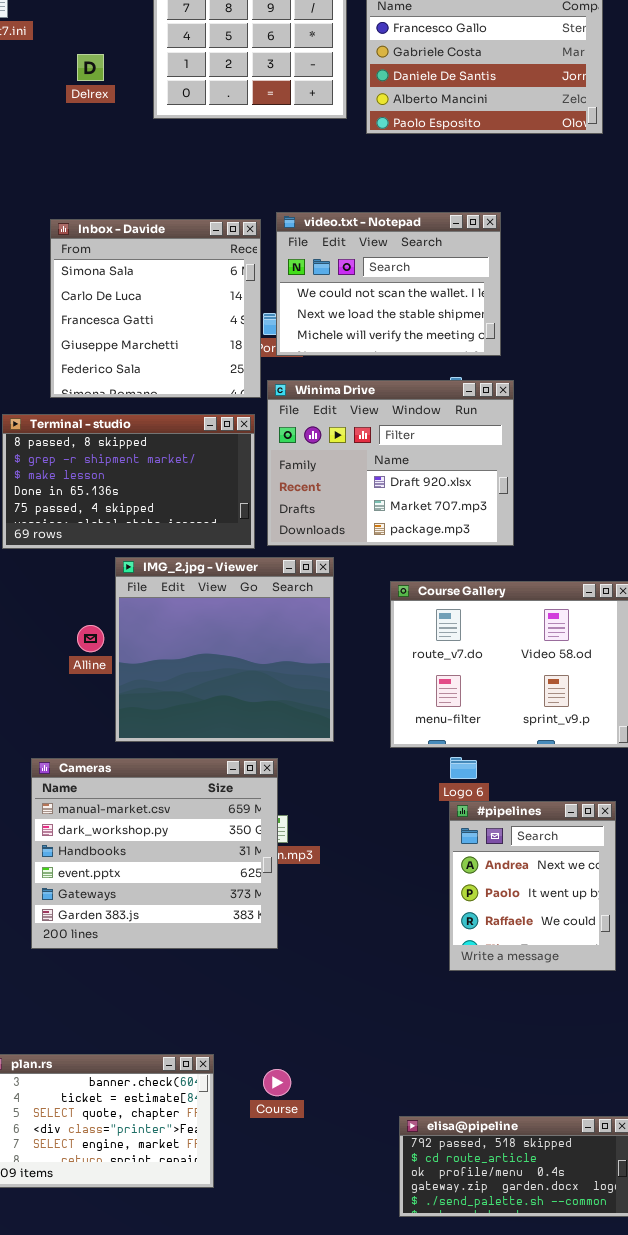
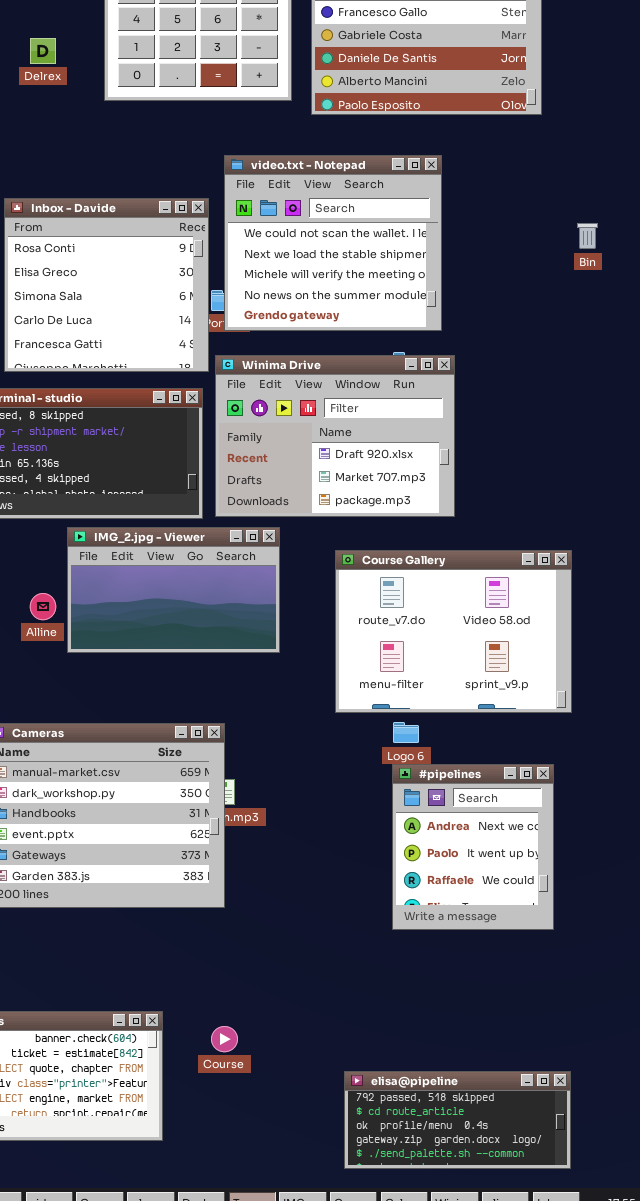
video.txt - Notepad: [276,212,501,356] -> [224,155,442,331], resized
Inbox - Davide: [50,219,261,398] -> [4,198,209,372], scrolled up 2 rows
IMG_2.jpg - Viewer: [115,557,334,742] -> [67,527,280,653], resized

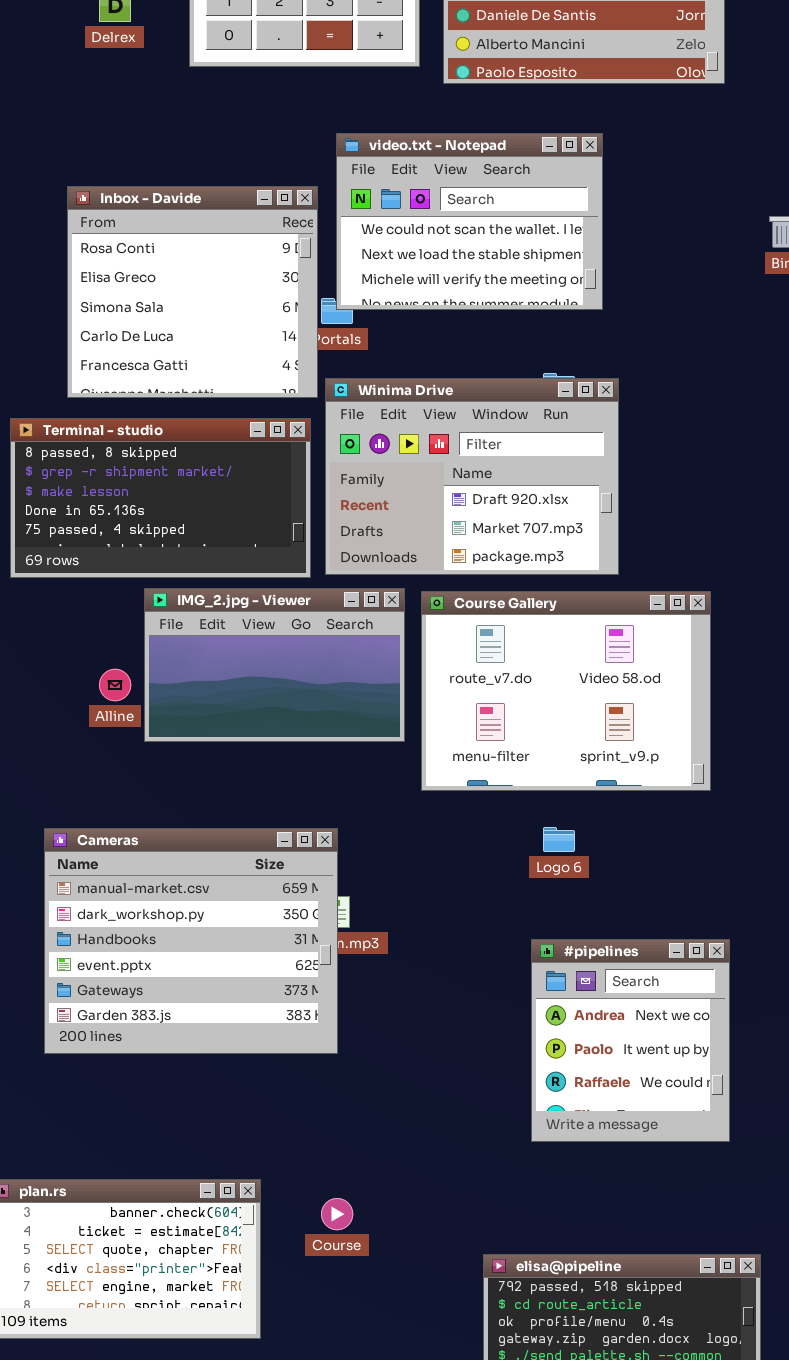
video.txt - Notepad: [224,155,442,331] -> [336,133,603,310], resized
Course Gallery: [335,550,572,713] -> [421,591,711,791], moved
#pipelines: [392,764,554,930] -> [531,939,730,1142], moved

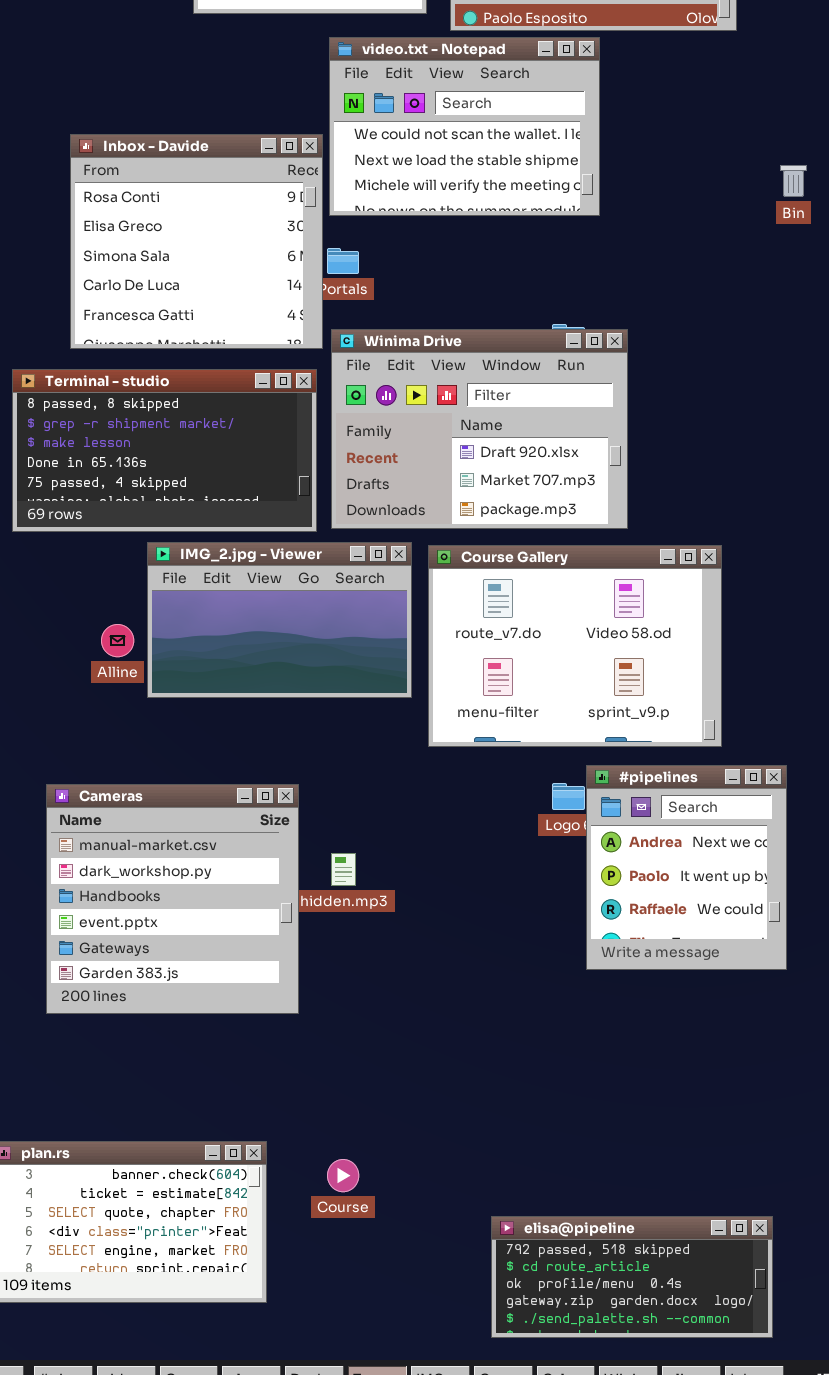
video.txt - Notepad: [336,133,603,310] -> [329,37,600,216], moved
Cameras: [44,828,338,1054] -> [46,784,299,1014], resized
#pipelines: [531,939,730,1142] -> [586,765,787,970], moved

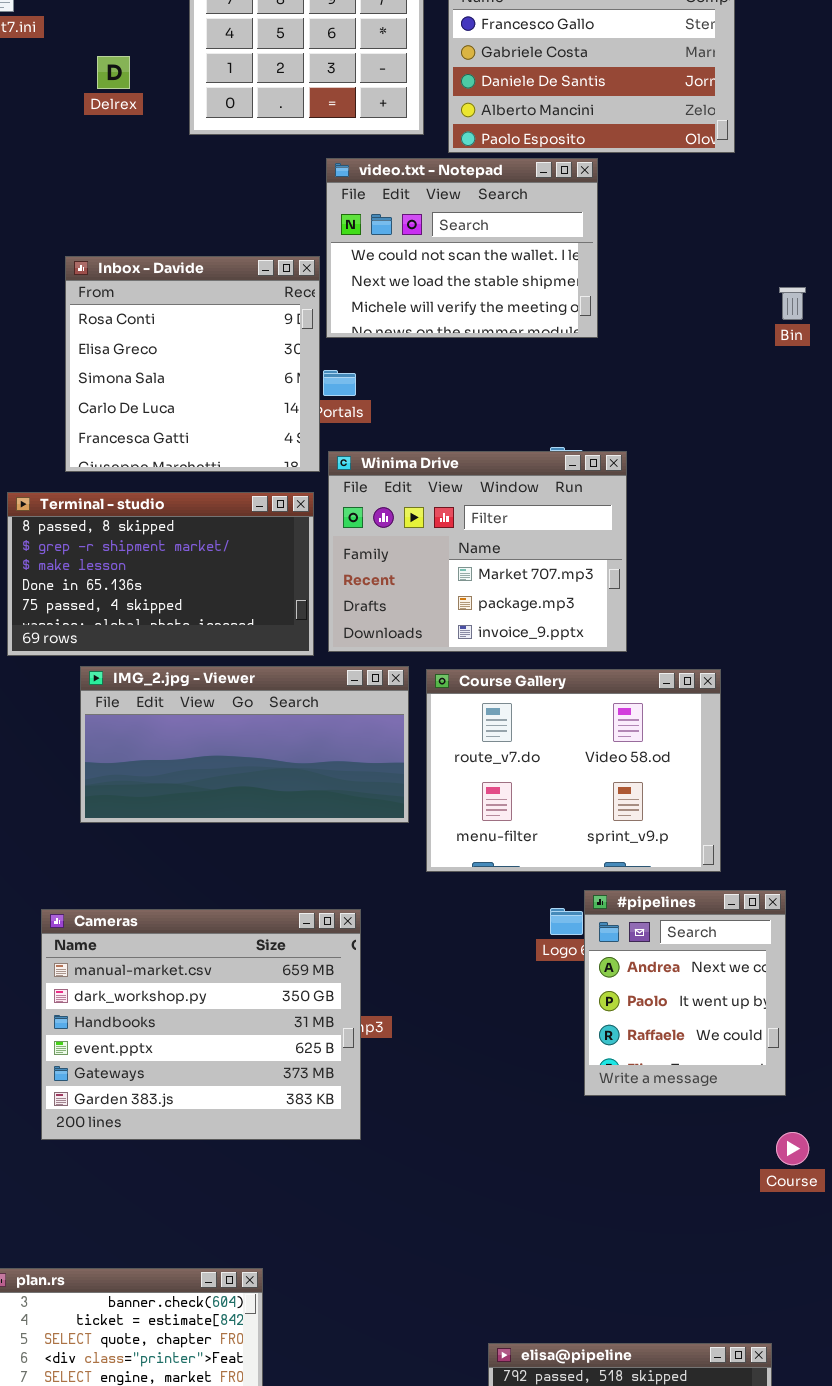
Winima Drive: [331,329,628,529] -> [328,451,627,652], scrolled down 1 row
IMG_2.jpg - Viewer: [147,542,412,698] -> [80,666,409,823], resized
Cameras: [46,784,299,1014] -> [41,909,361,1140], resized
Course: [327,1159,359,1192] -> [776,1132,809,1165], moved

